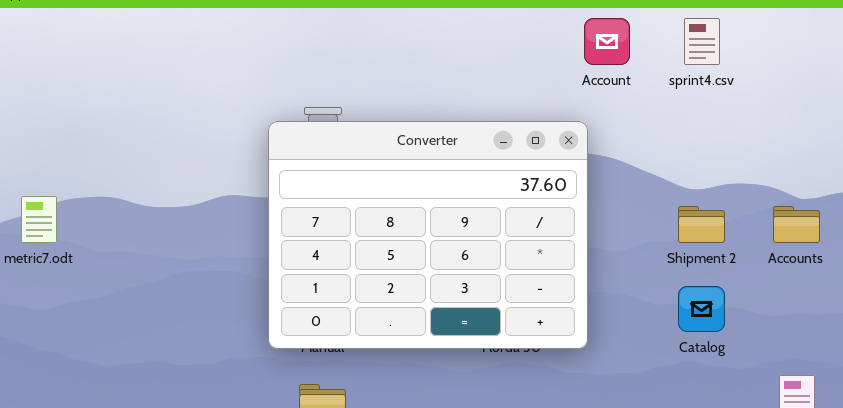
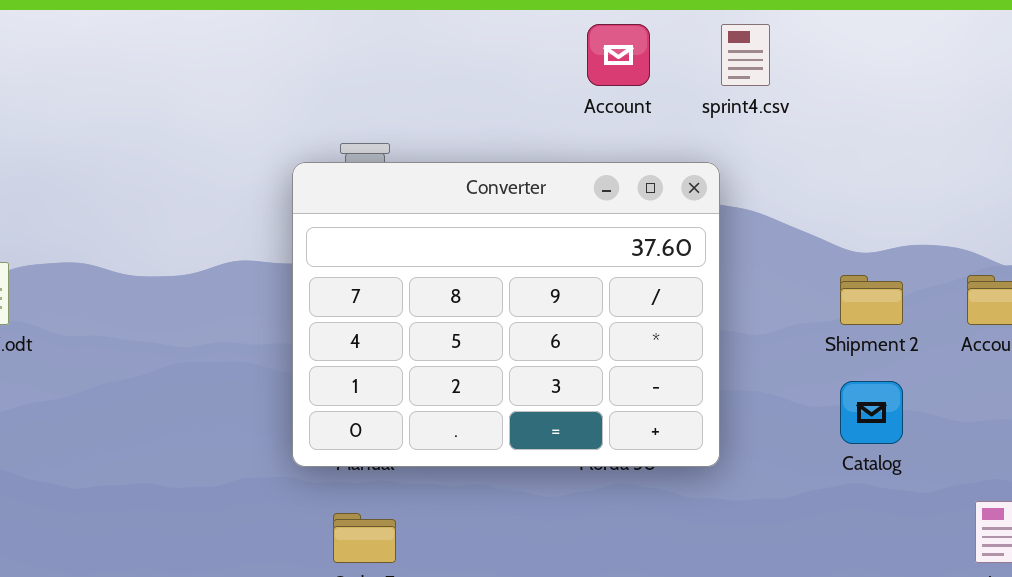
Account: [584,18,630,65] -> [587,24,650,86], moved
sprint4.csv: [684,18,720,65] -> [721,24,770,86], moved

